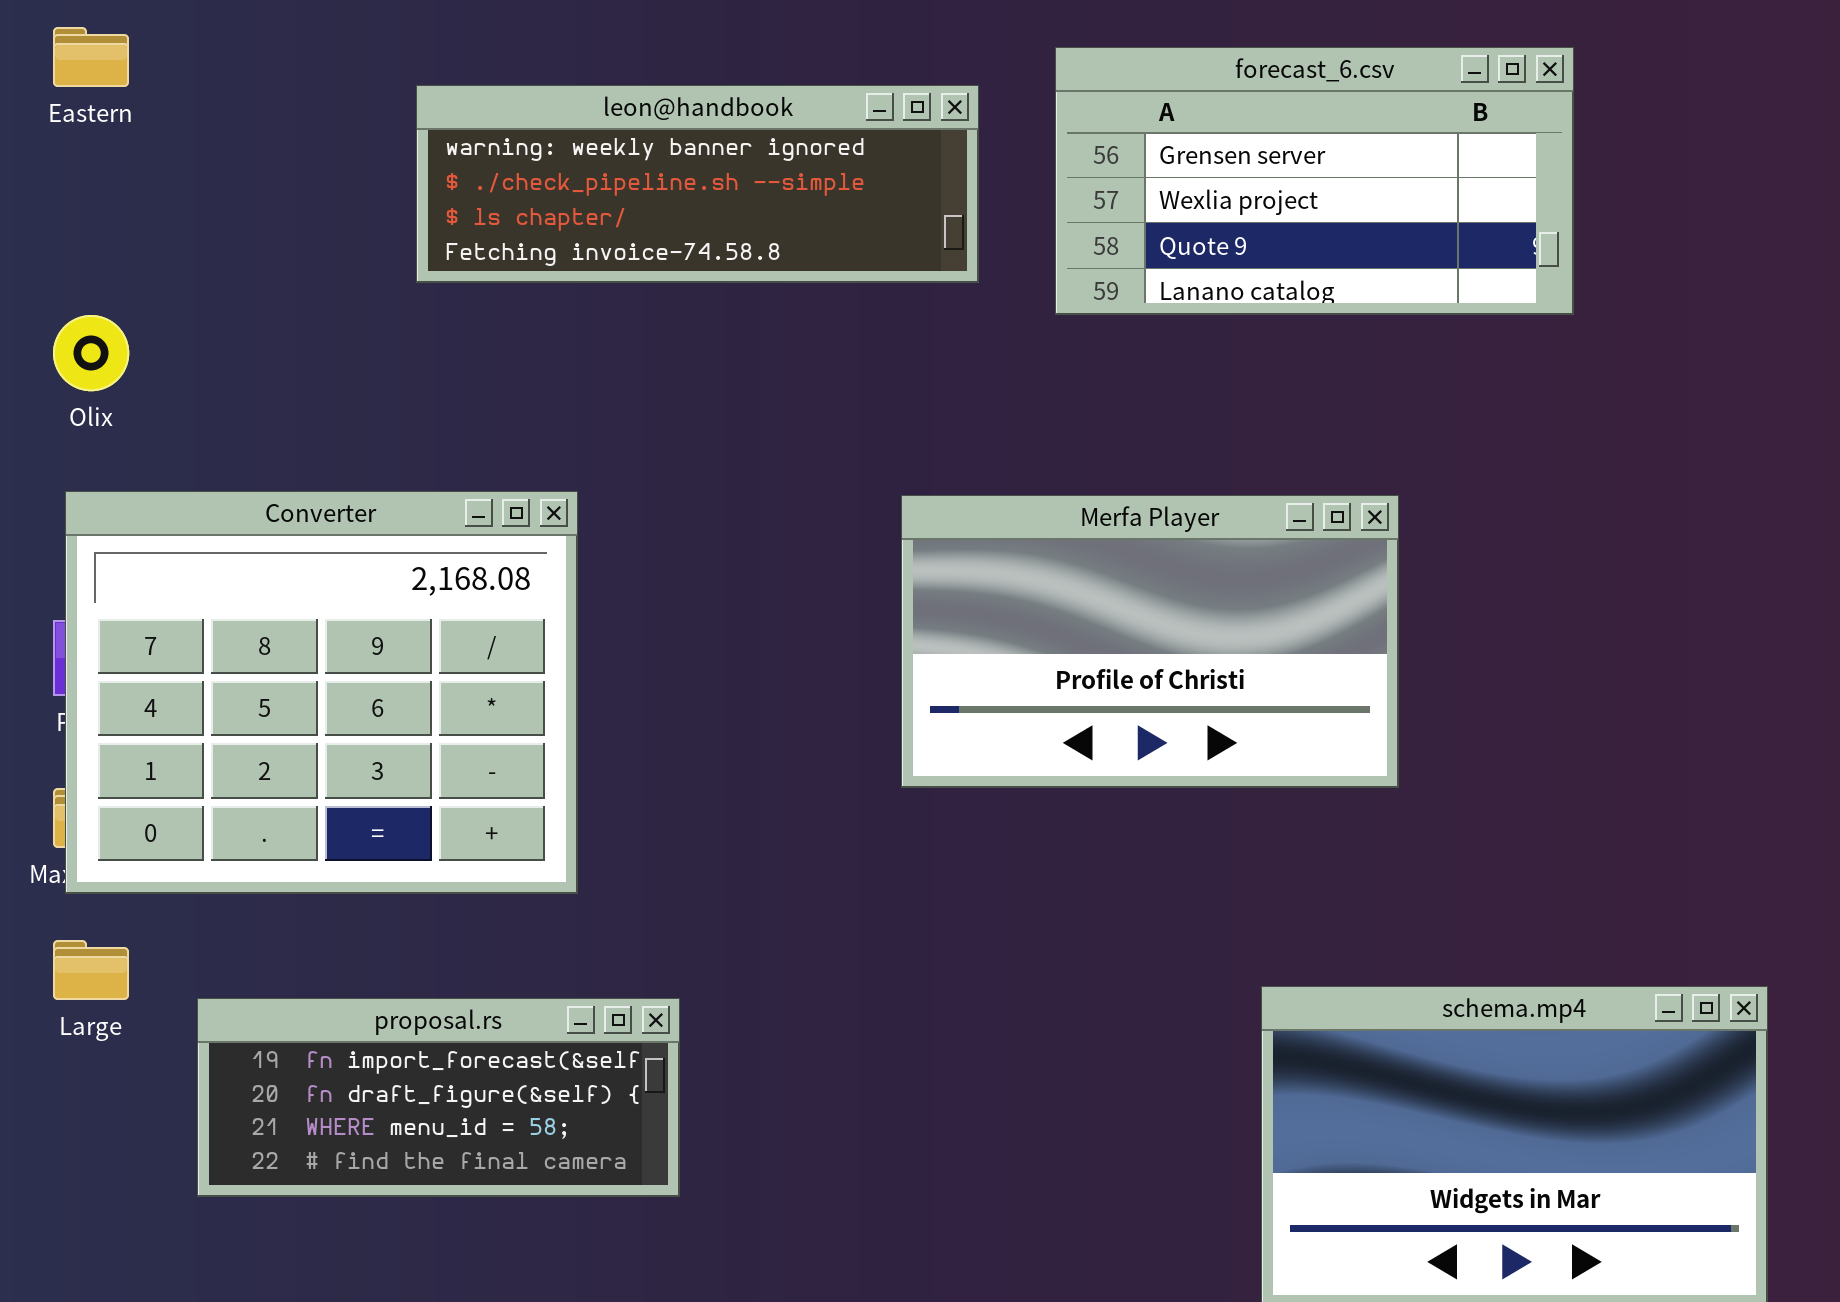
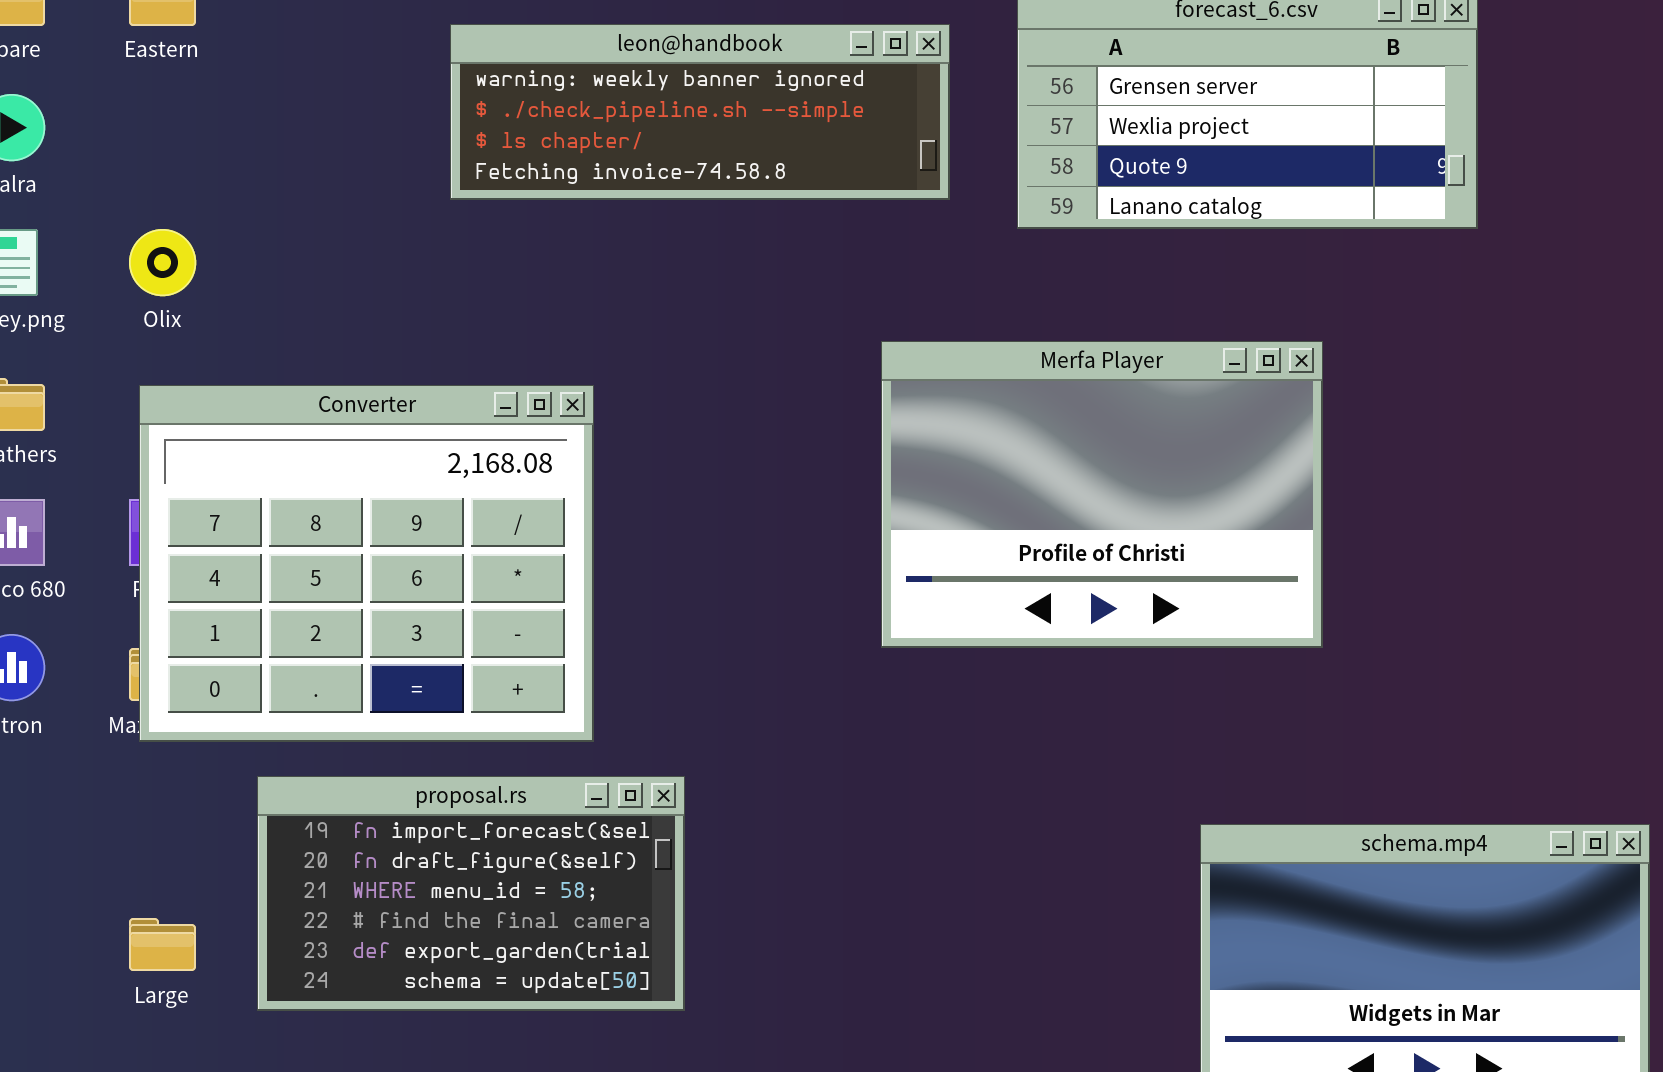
Merfa Player: [901,495,1399,788] -> [881,341,1323,648], resized
Large: [53,940,129,1000] -> [129,918,196,971], moved
proposal.rs: [197,998,680,1197] -> [257,776,685,1011], resized

